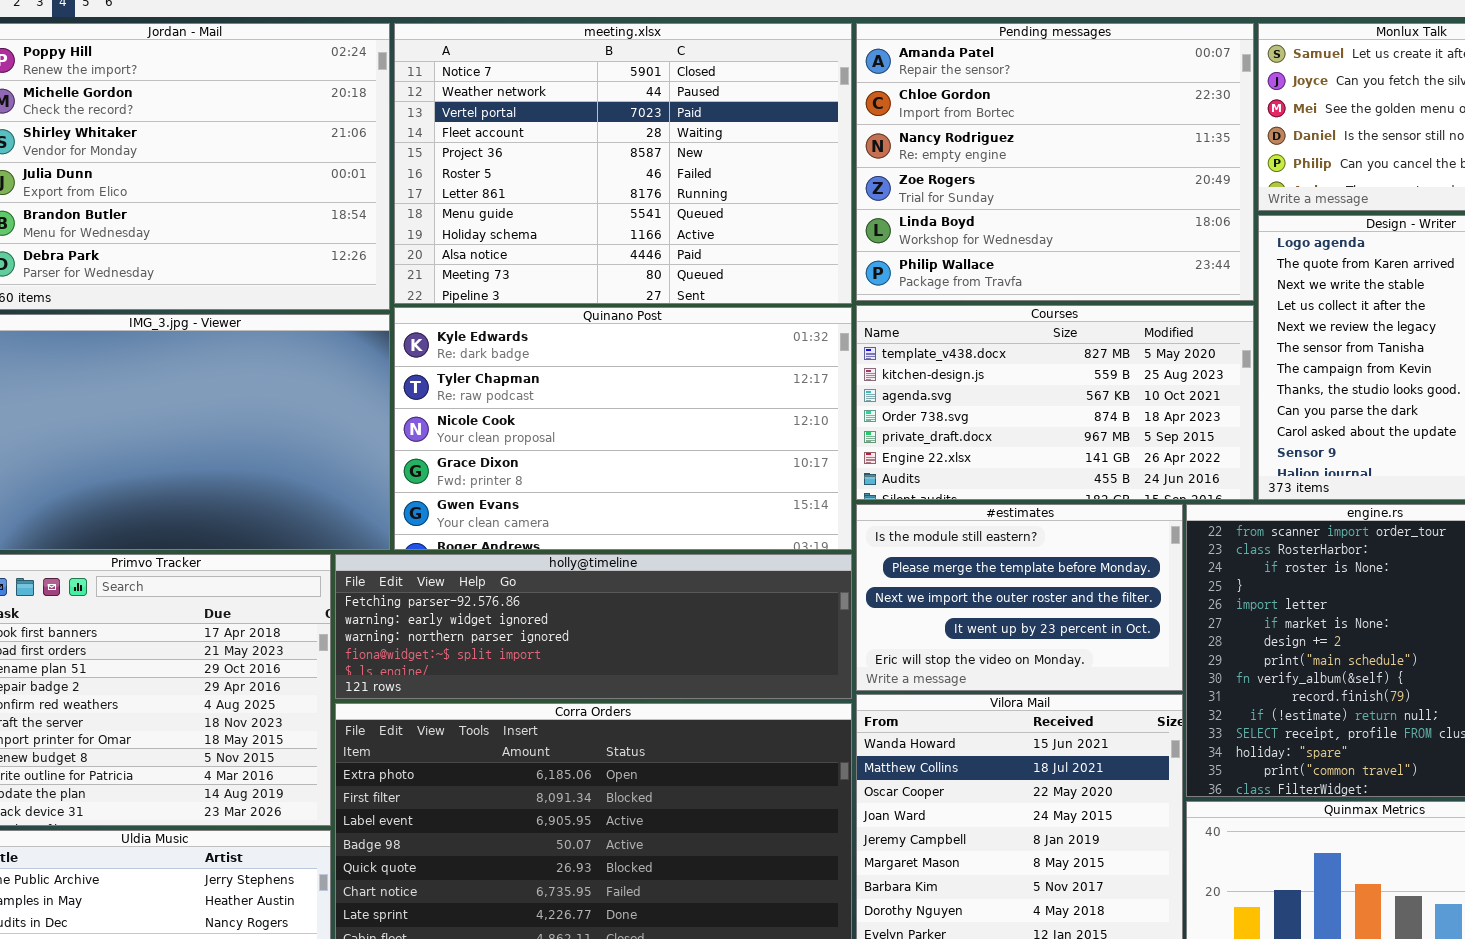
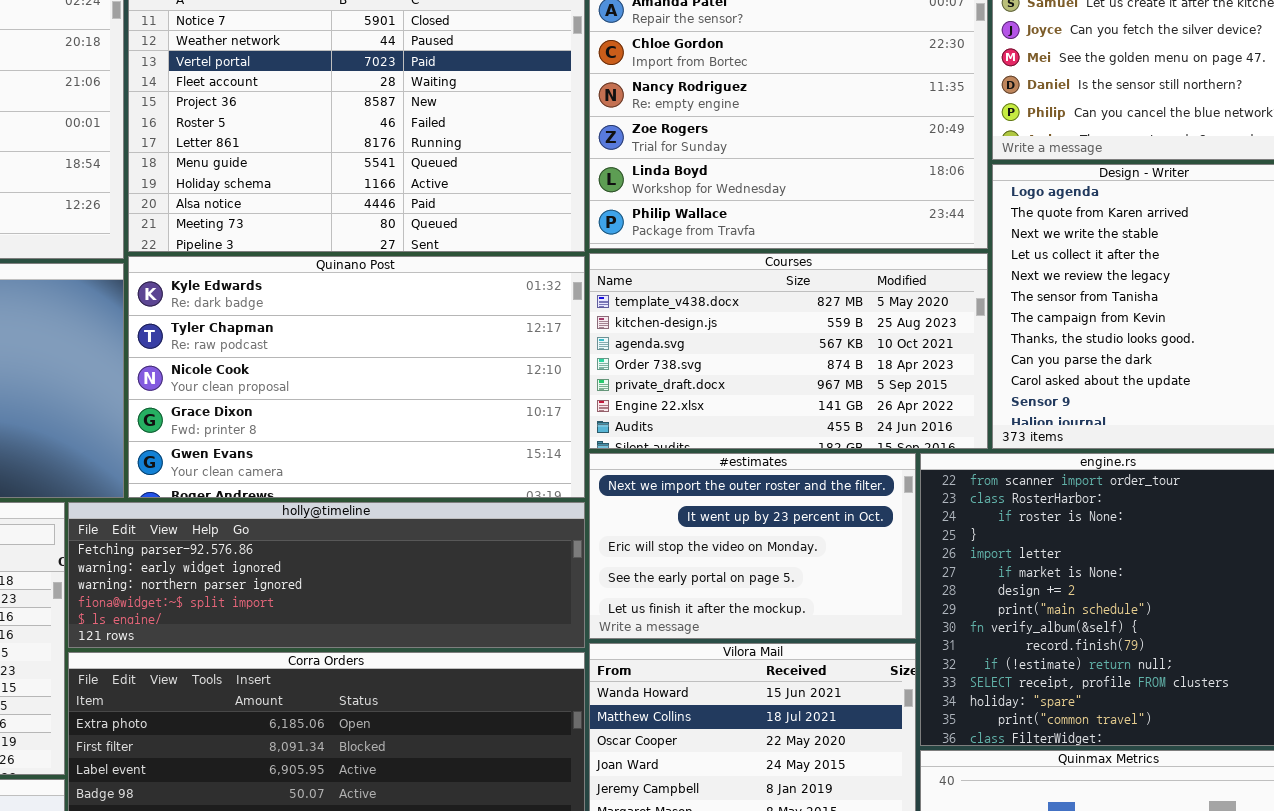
#estimates: [856,504,1183,691] -> [589,453,916,639], scrolled down 2 rows

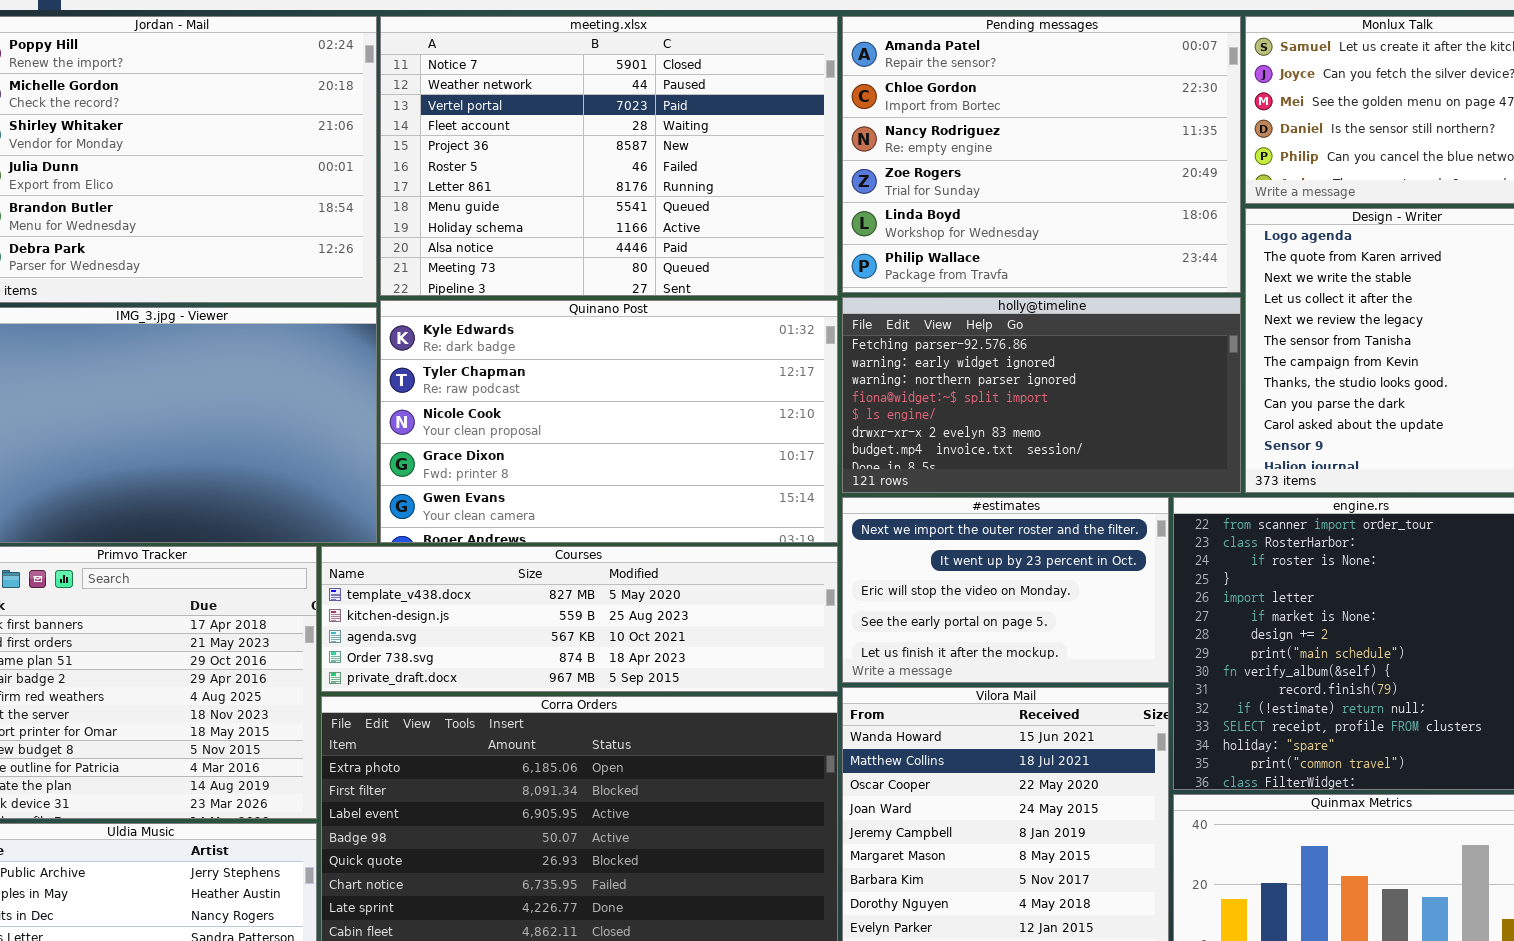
Courses: [589,253,988,449] -> [321,546,838,692], moved, resized
holly@timeline: [68,502,585,648] -> [842,297,1241,493], moved, resized

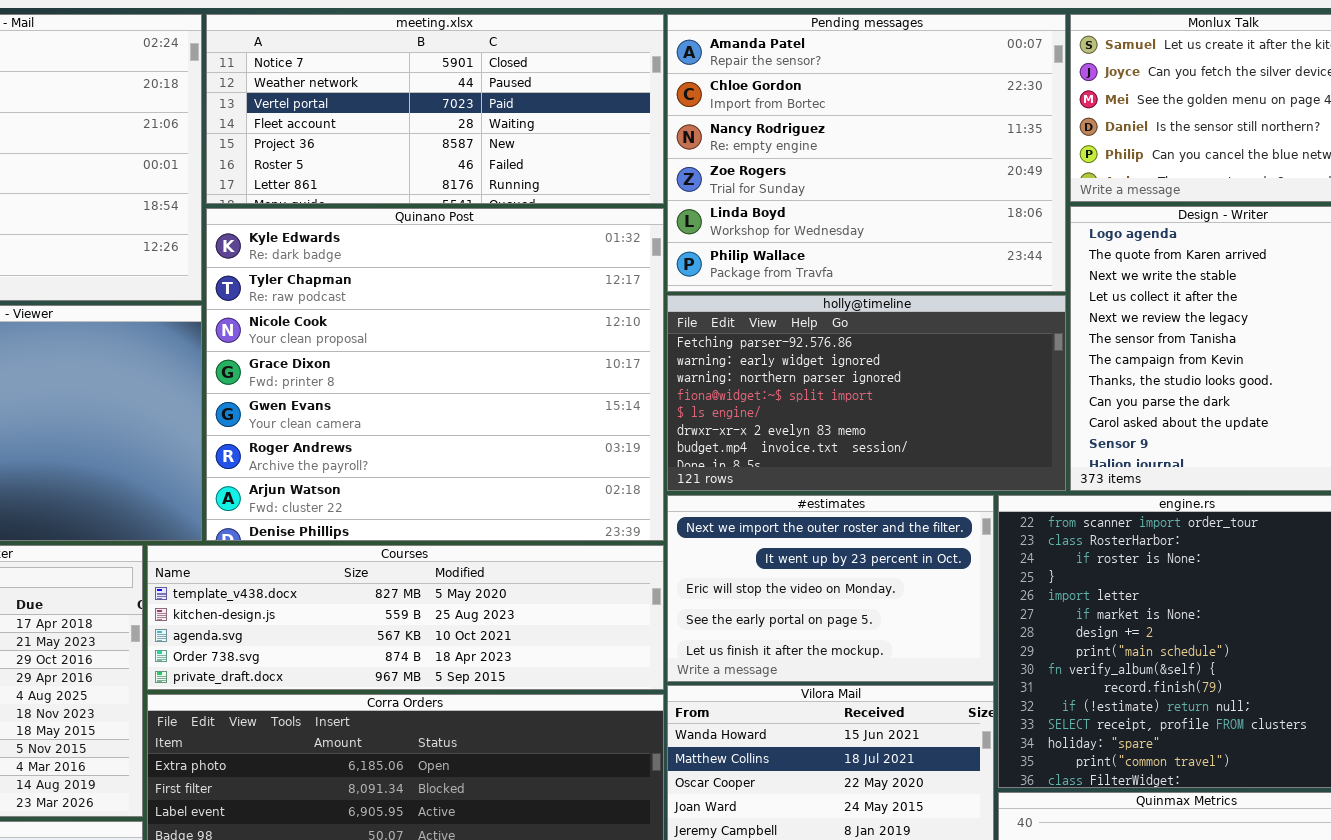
meeting.xlsx: [380,16,838,296] -> [206,14,664,204], resized
Quinano Post: [380,300,838,543] -> [206,208,664,541], resized

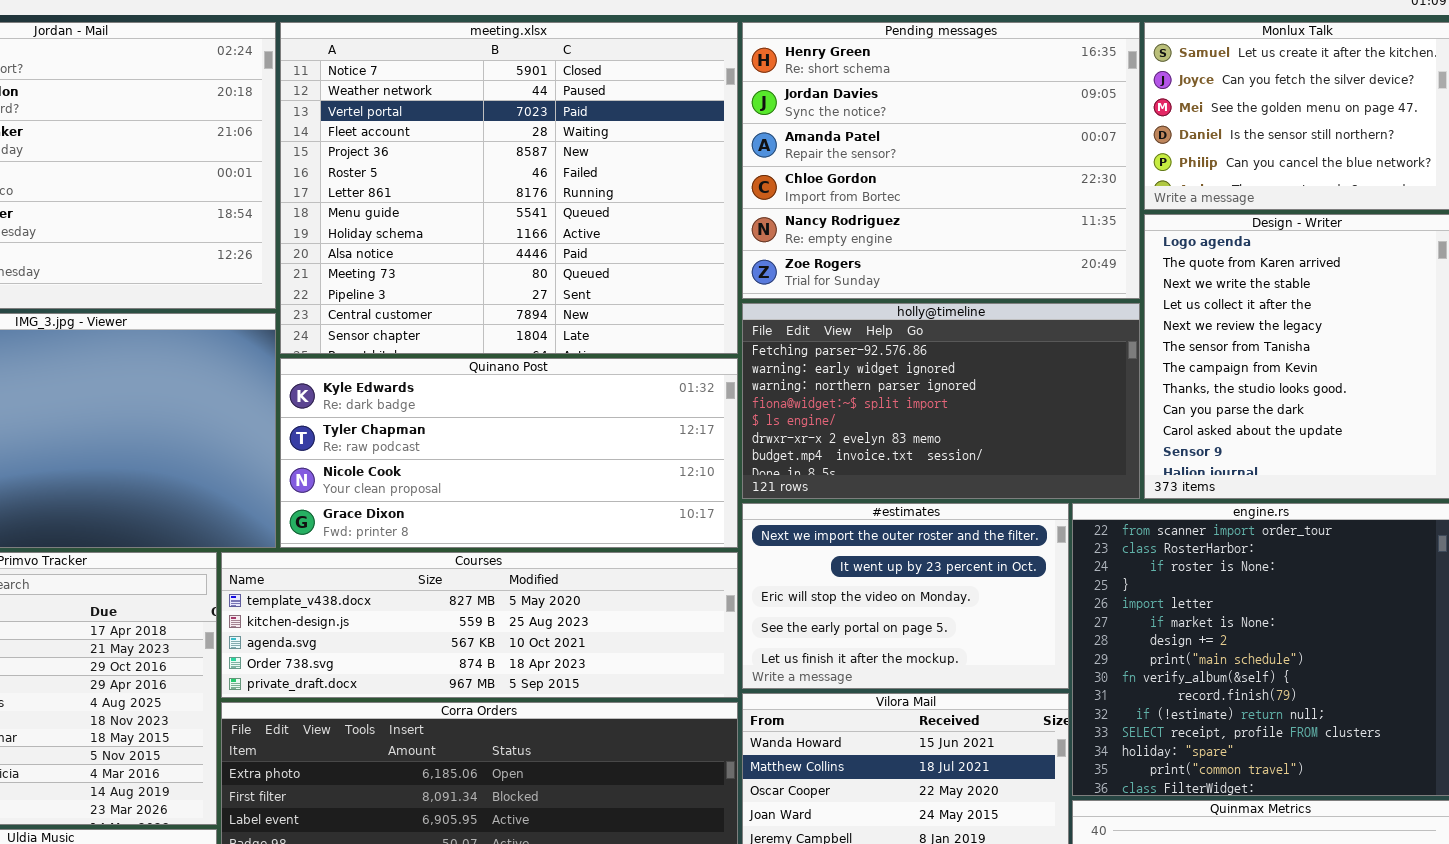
meeting.xlsx: [206,14,664,204] -> [280,22,738,354], resized
Pending messages: [667,14,1066,292] -> [742,22,1140,299], scrolled up 2 rows
Quinano Post: [206,208,664,541] -> [280,358,738,548], resized

